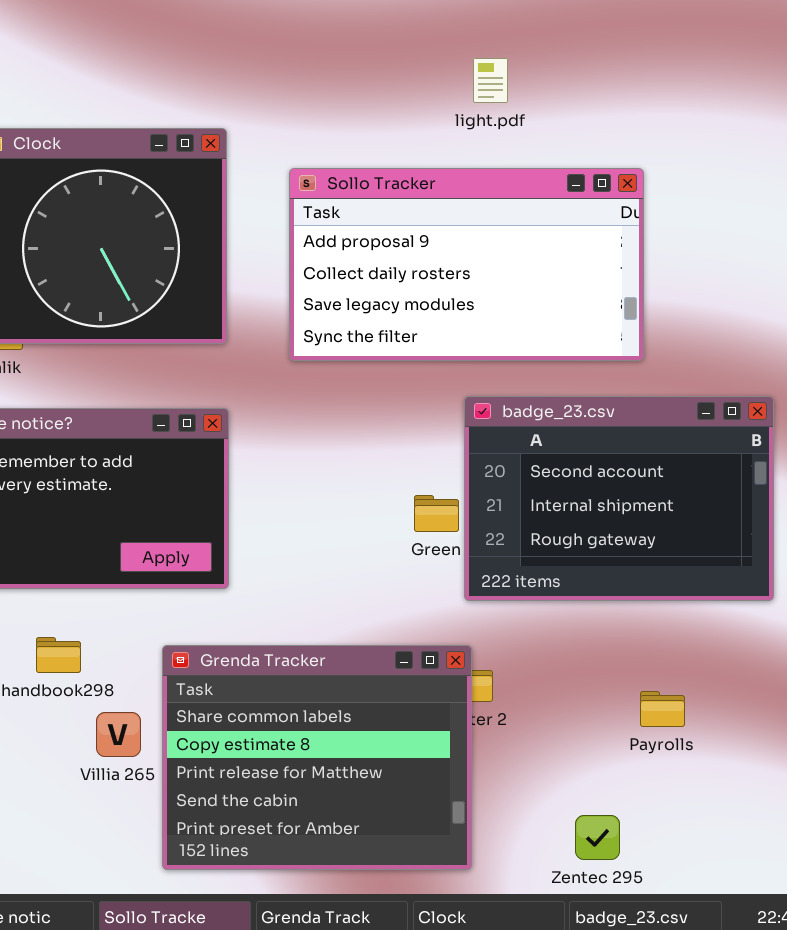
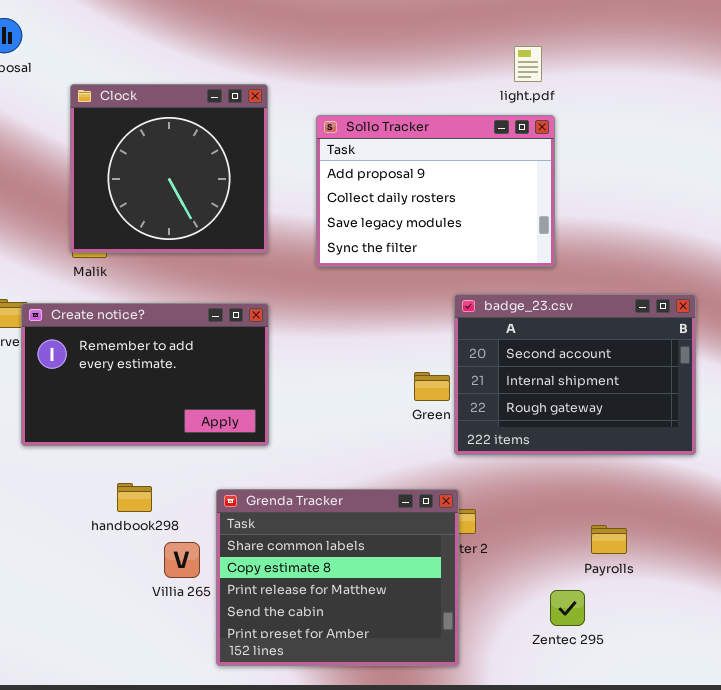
light.pdf: [473,58,508,103] -> [514,46,542,82], moved
Sollo Tracker: [289,168,644,361] -> [316,115,555,267], resized
Zentec 295: [575,815,620,860] -> [550,590,585,626], moved

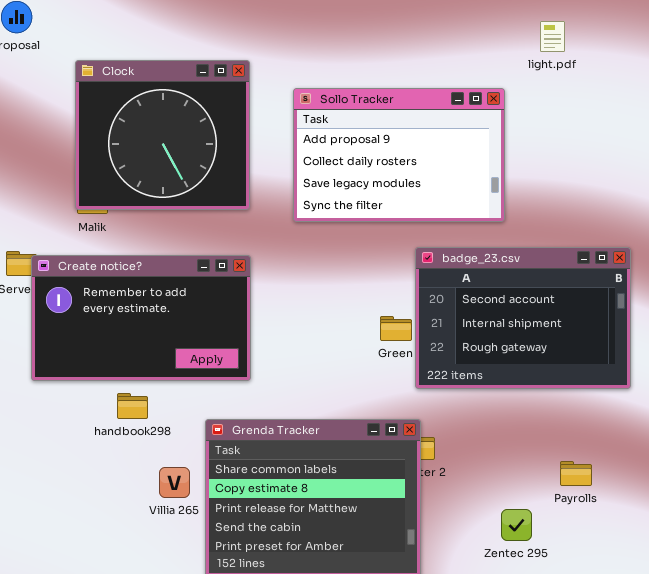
light.pdf: [514,46,542,82] -> [540,21,565,52], moved
handbook298: [117,483,152,512] -> [117,393,148,419], moved
Payrolls: [591,525,627,554] -> [560,461,592,486], moved

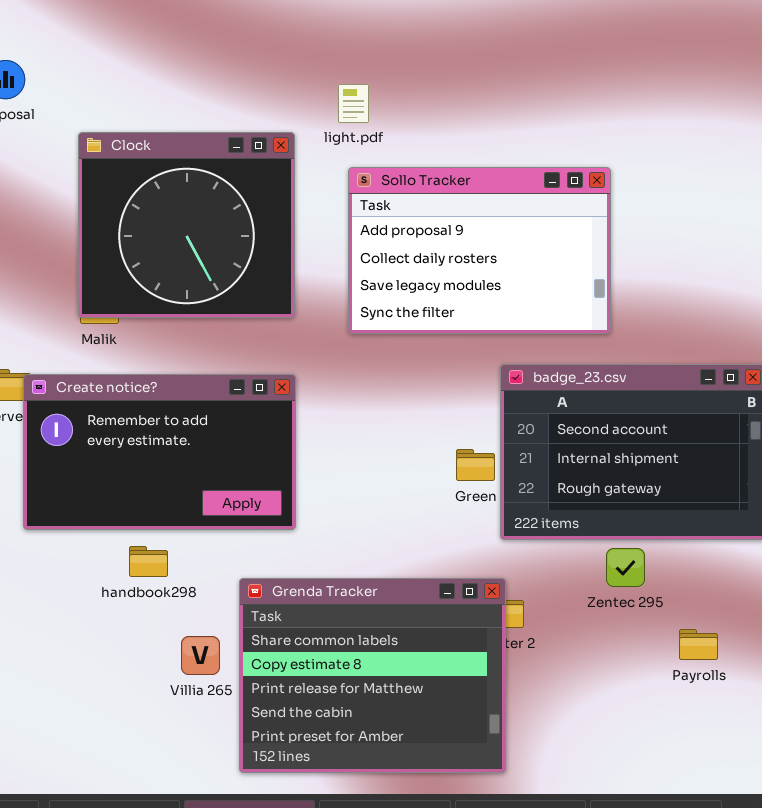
light.pdf: [540,21,565,52] -> [338,84,369,123], moved
Zentec 295: [501,509,532,541] -> [606,548,645,587], moved

